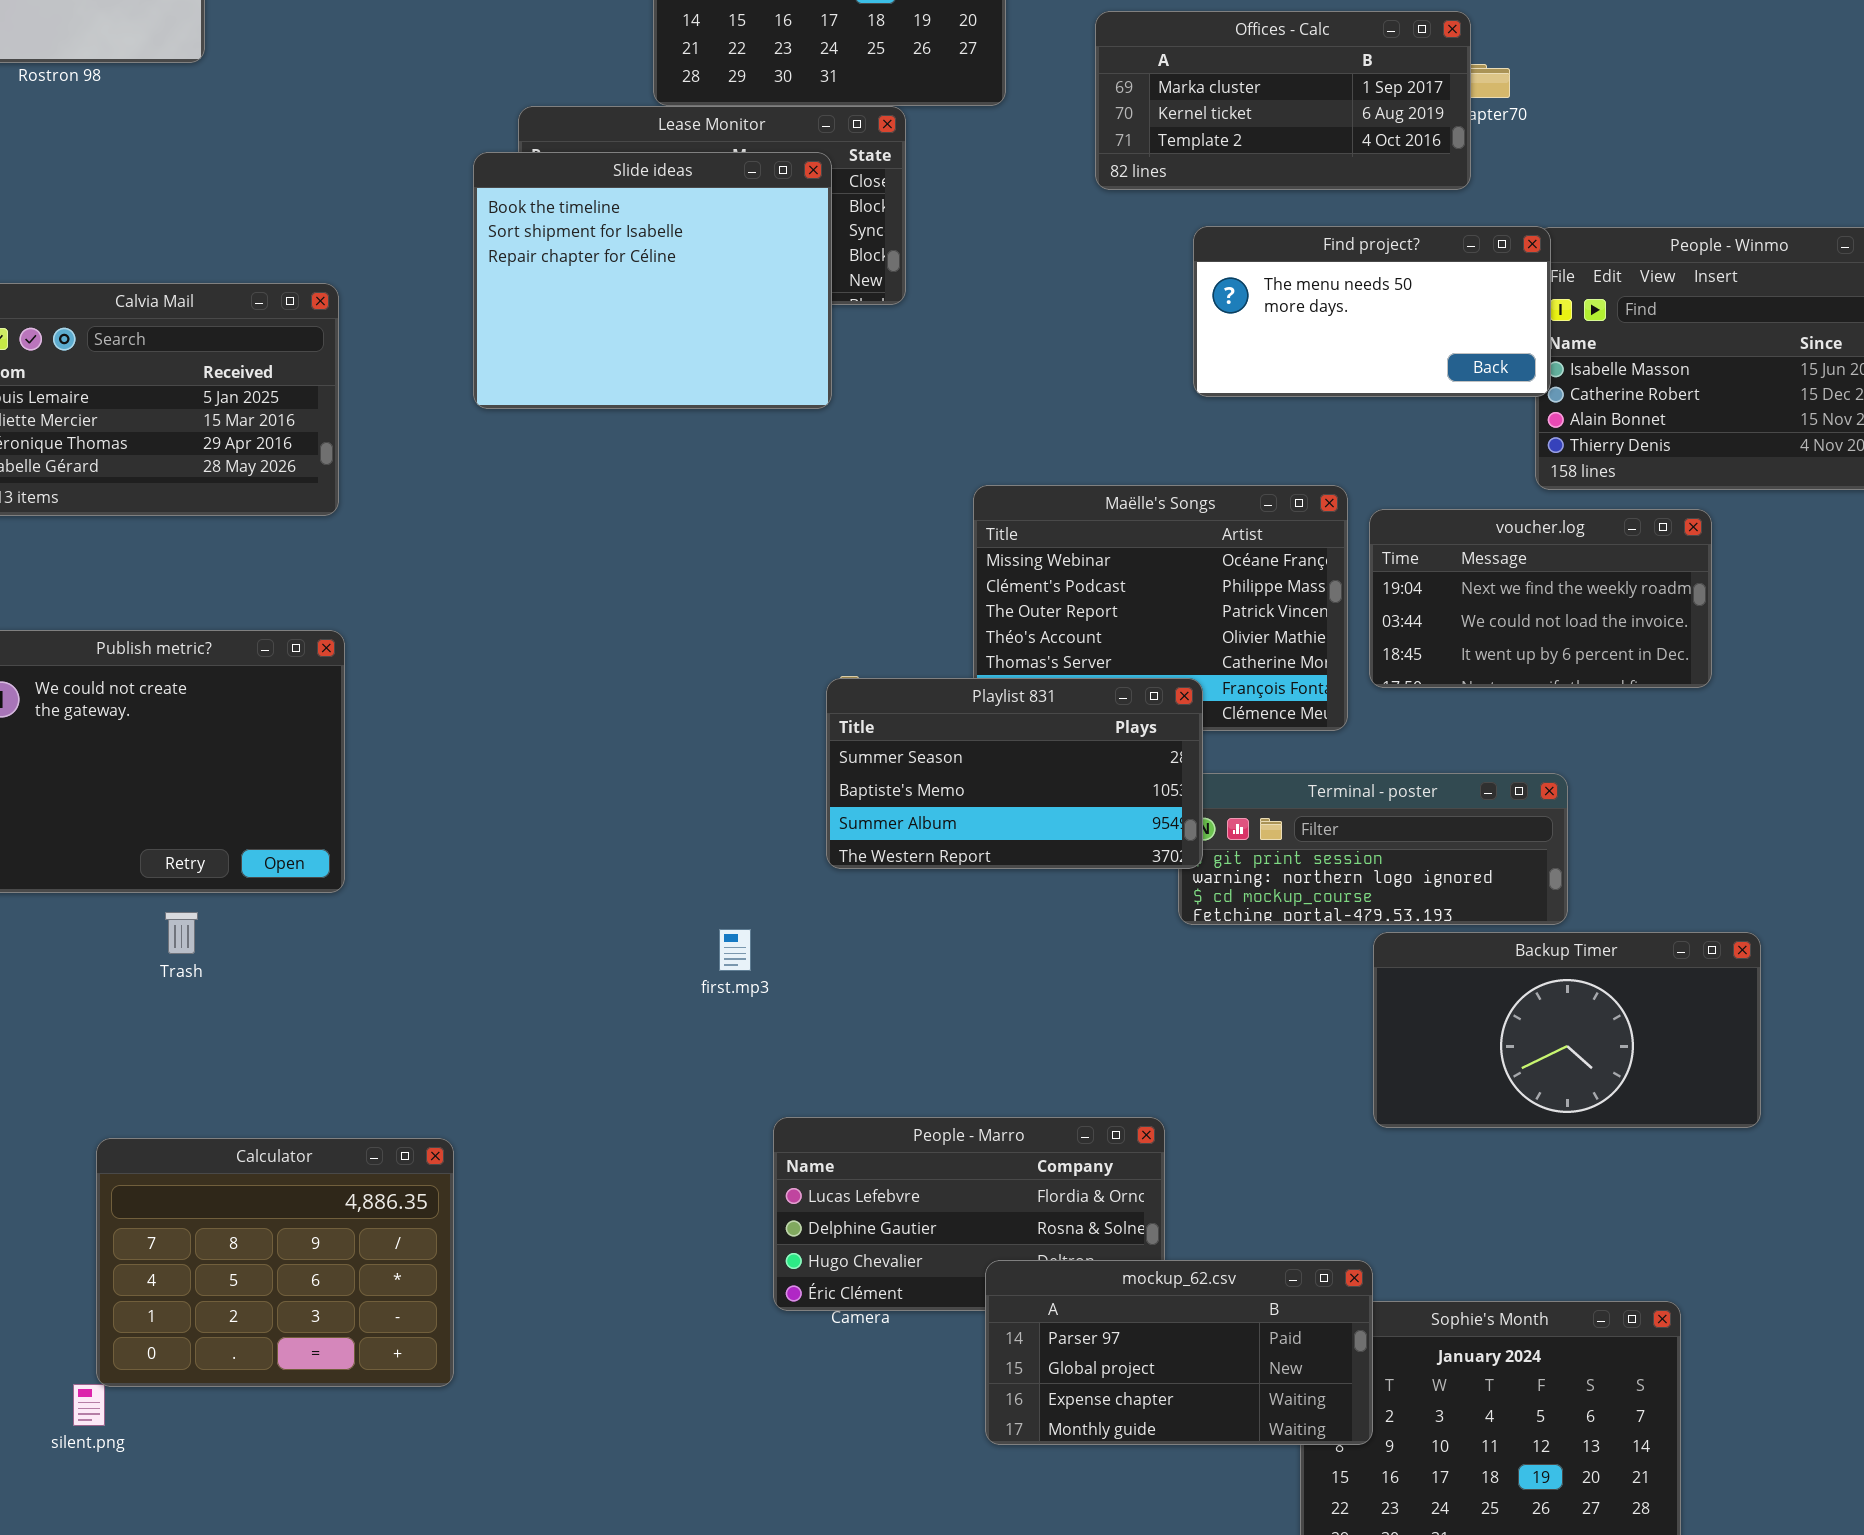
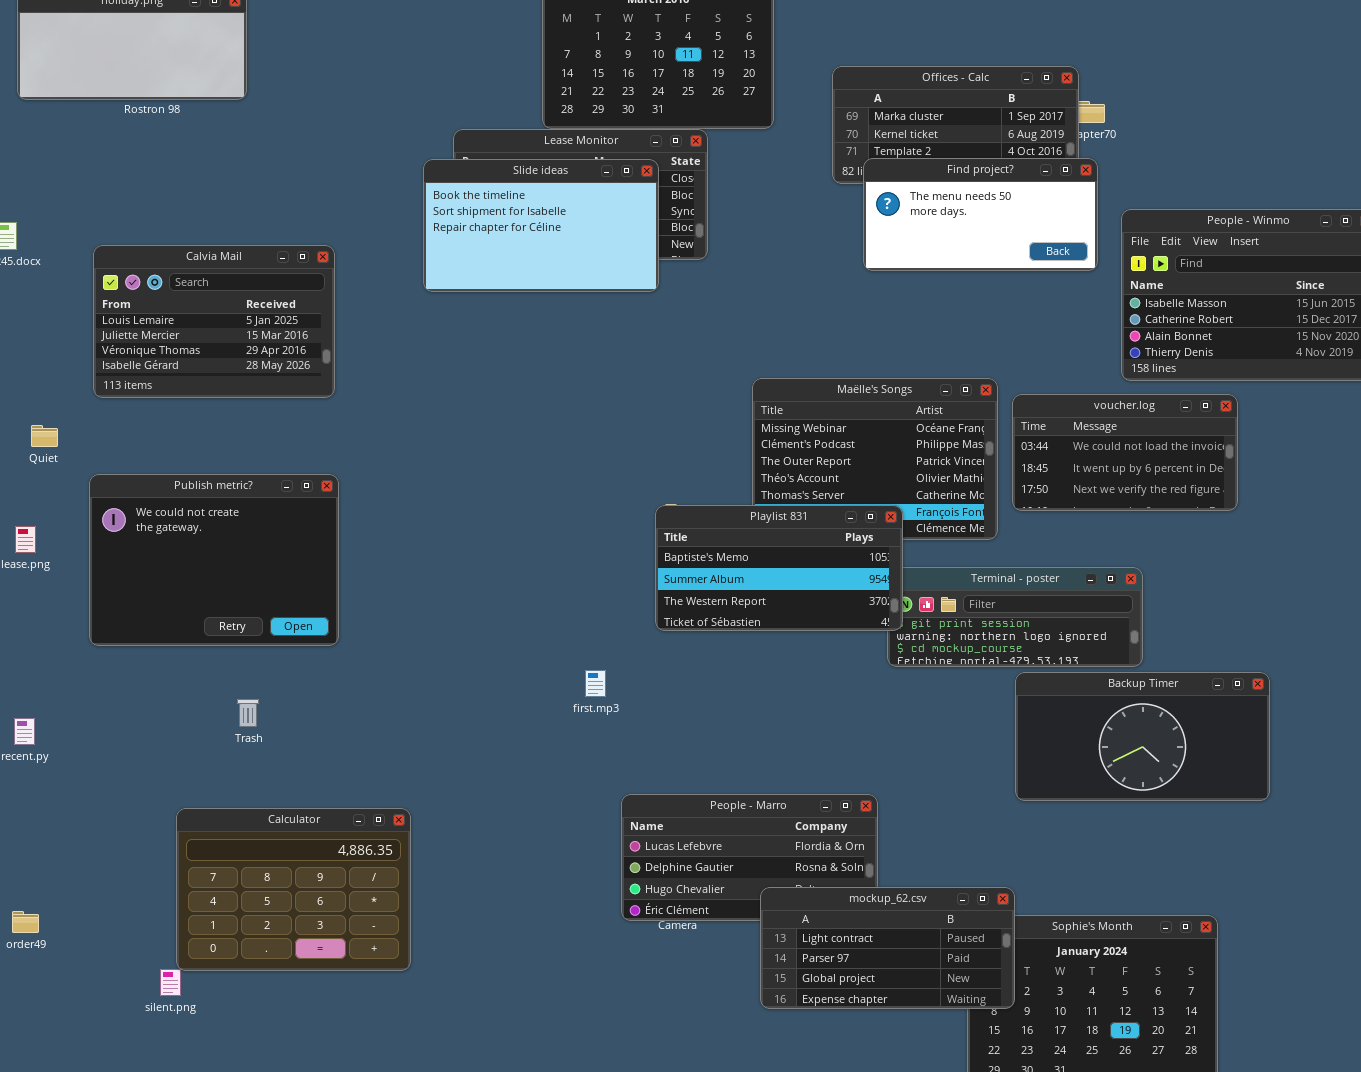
Slide ideas: [473,152,832,409] -> [423,159,659,292], resized
Find project?: [1193,226,1551,397] -> [863,158,1098,271], moved
voucher.log: [1369,509,1712,688] -> [1012,394,1238,511], scrolled down 1 row
Playlist 831: [826,678,1203,869] -> [655,505,903,631], scrolled down 1 row
Trash: [165,912,198,954] -> [237,699,259,727], moved
mockup_62.csv: [985,1260,1373,1445] -> [760,887,1015,1009], scrolled up 1 row

